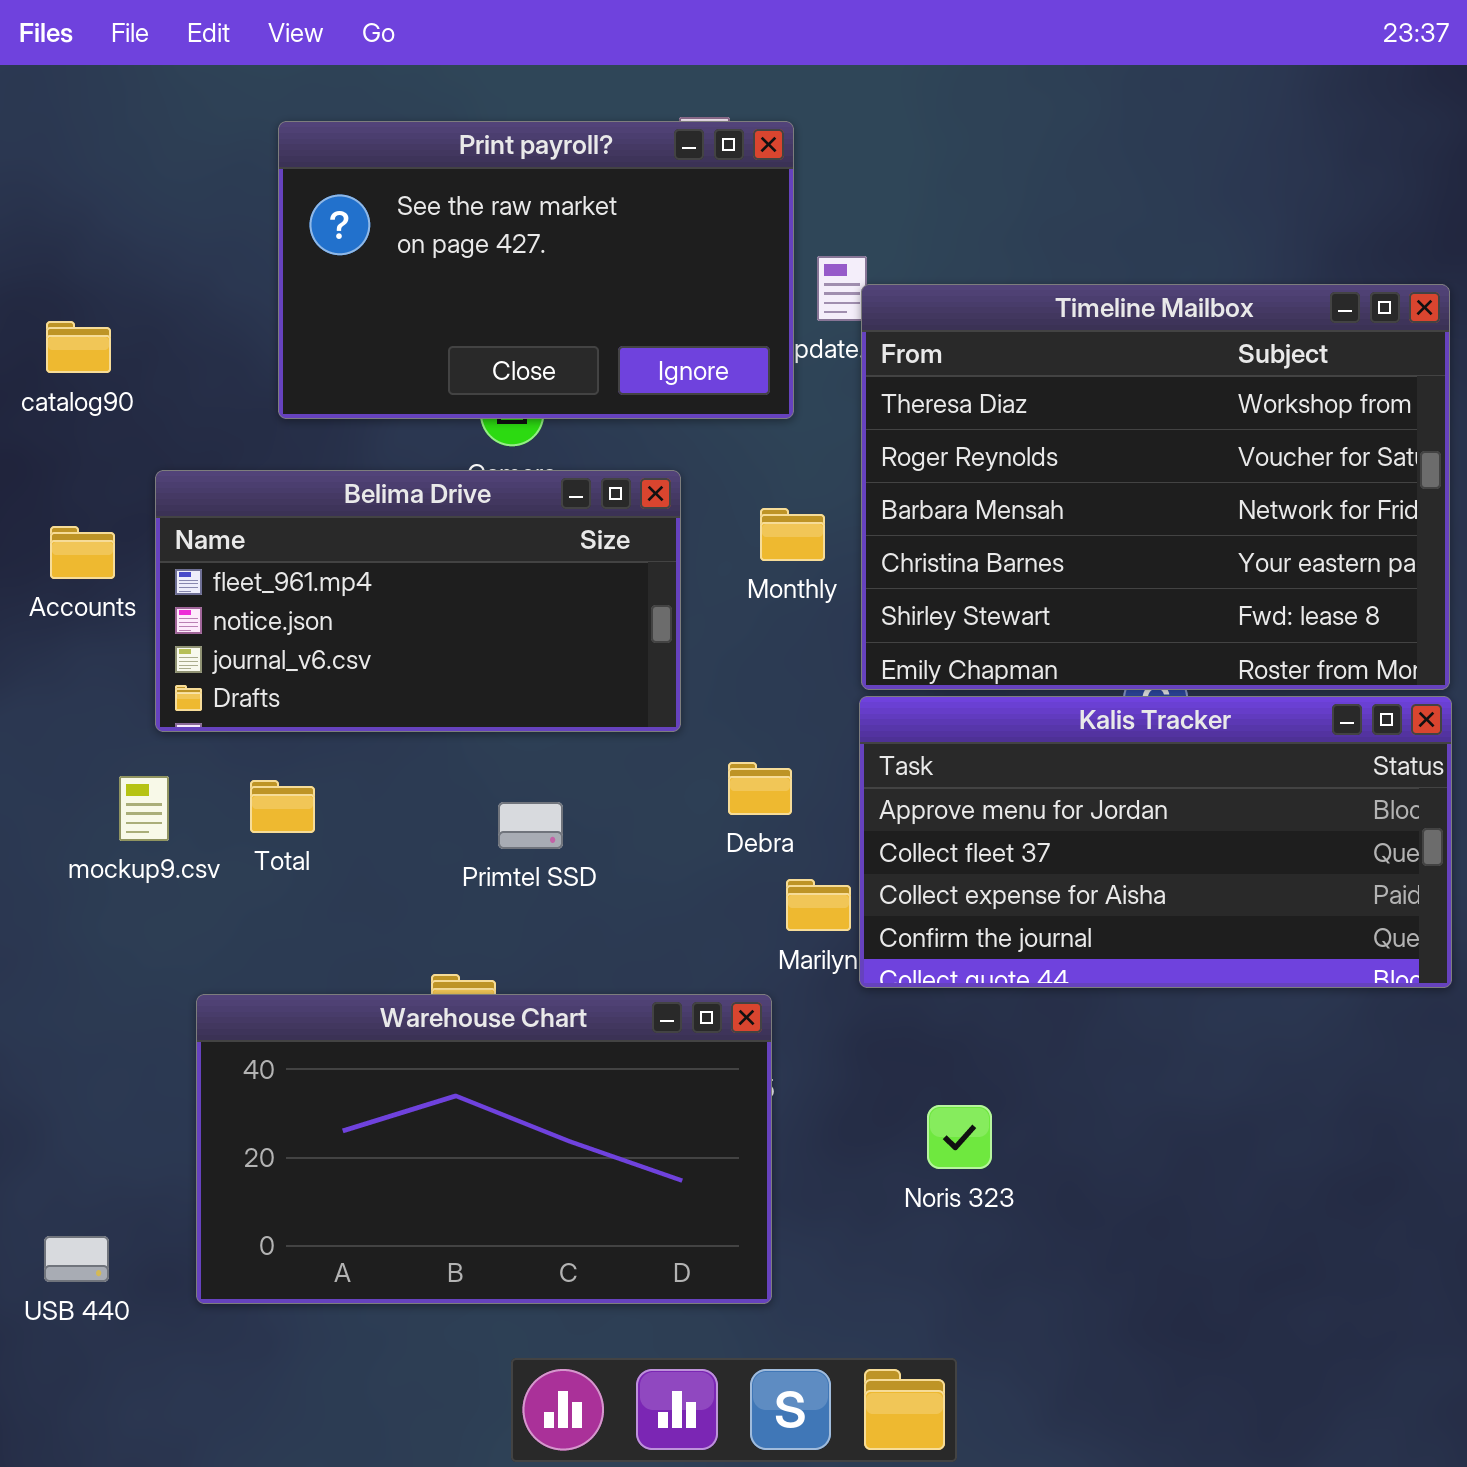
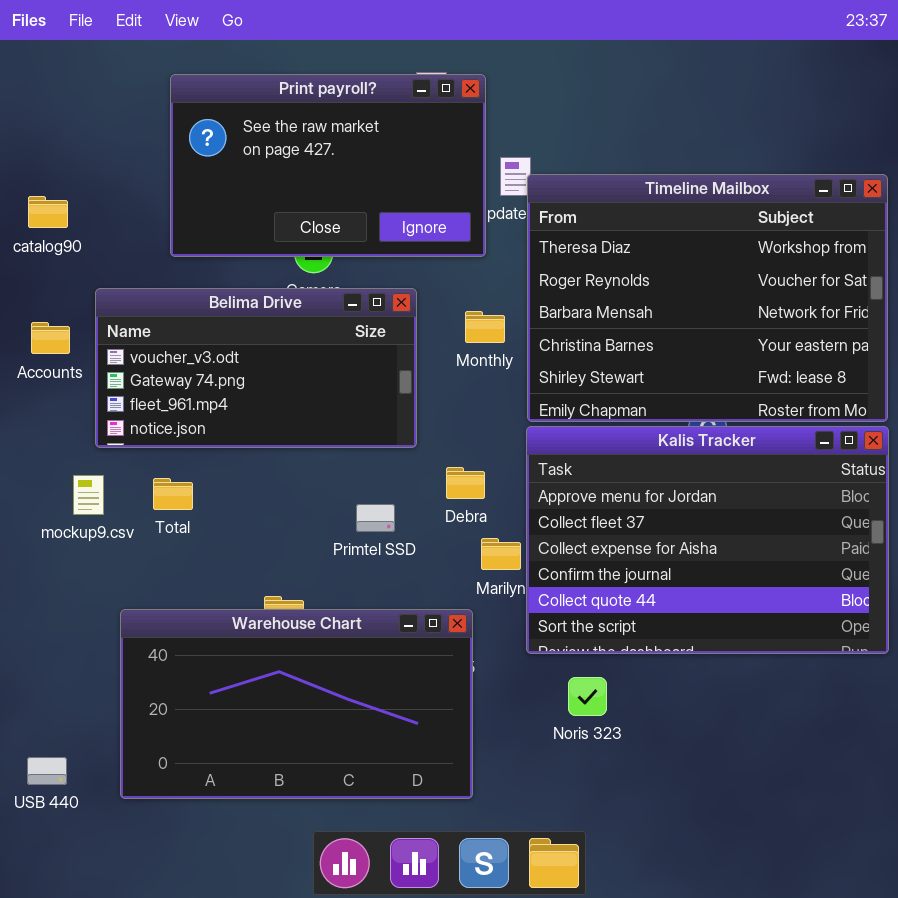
Belima Drive: [155,470,681,732] -> [95,288,417,448], scrolled up 2 rows
Kalis Tracker: [859,696,1452,988] -> [526,426,889,654], resized
Primtel SSD: [498,802,563,849] -> [356,504,395,532], moved

